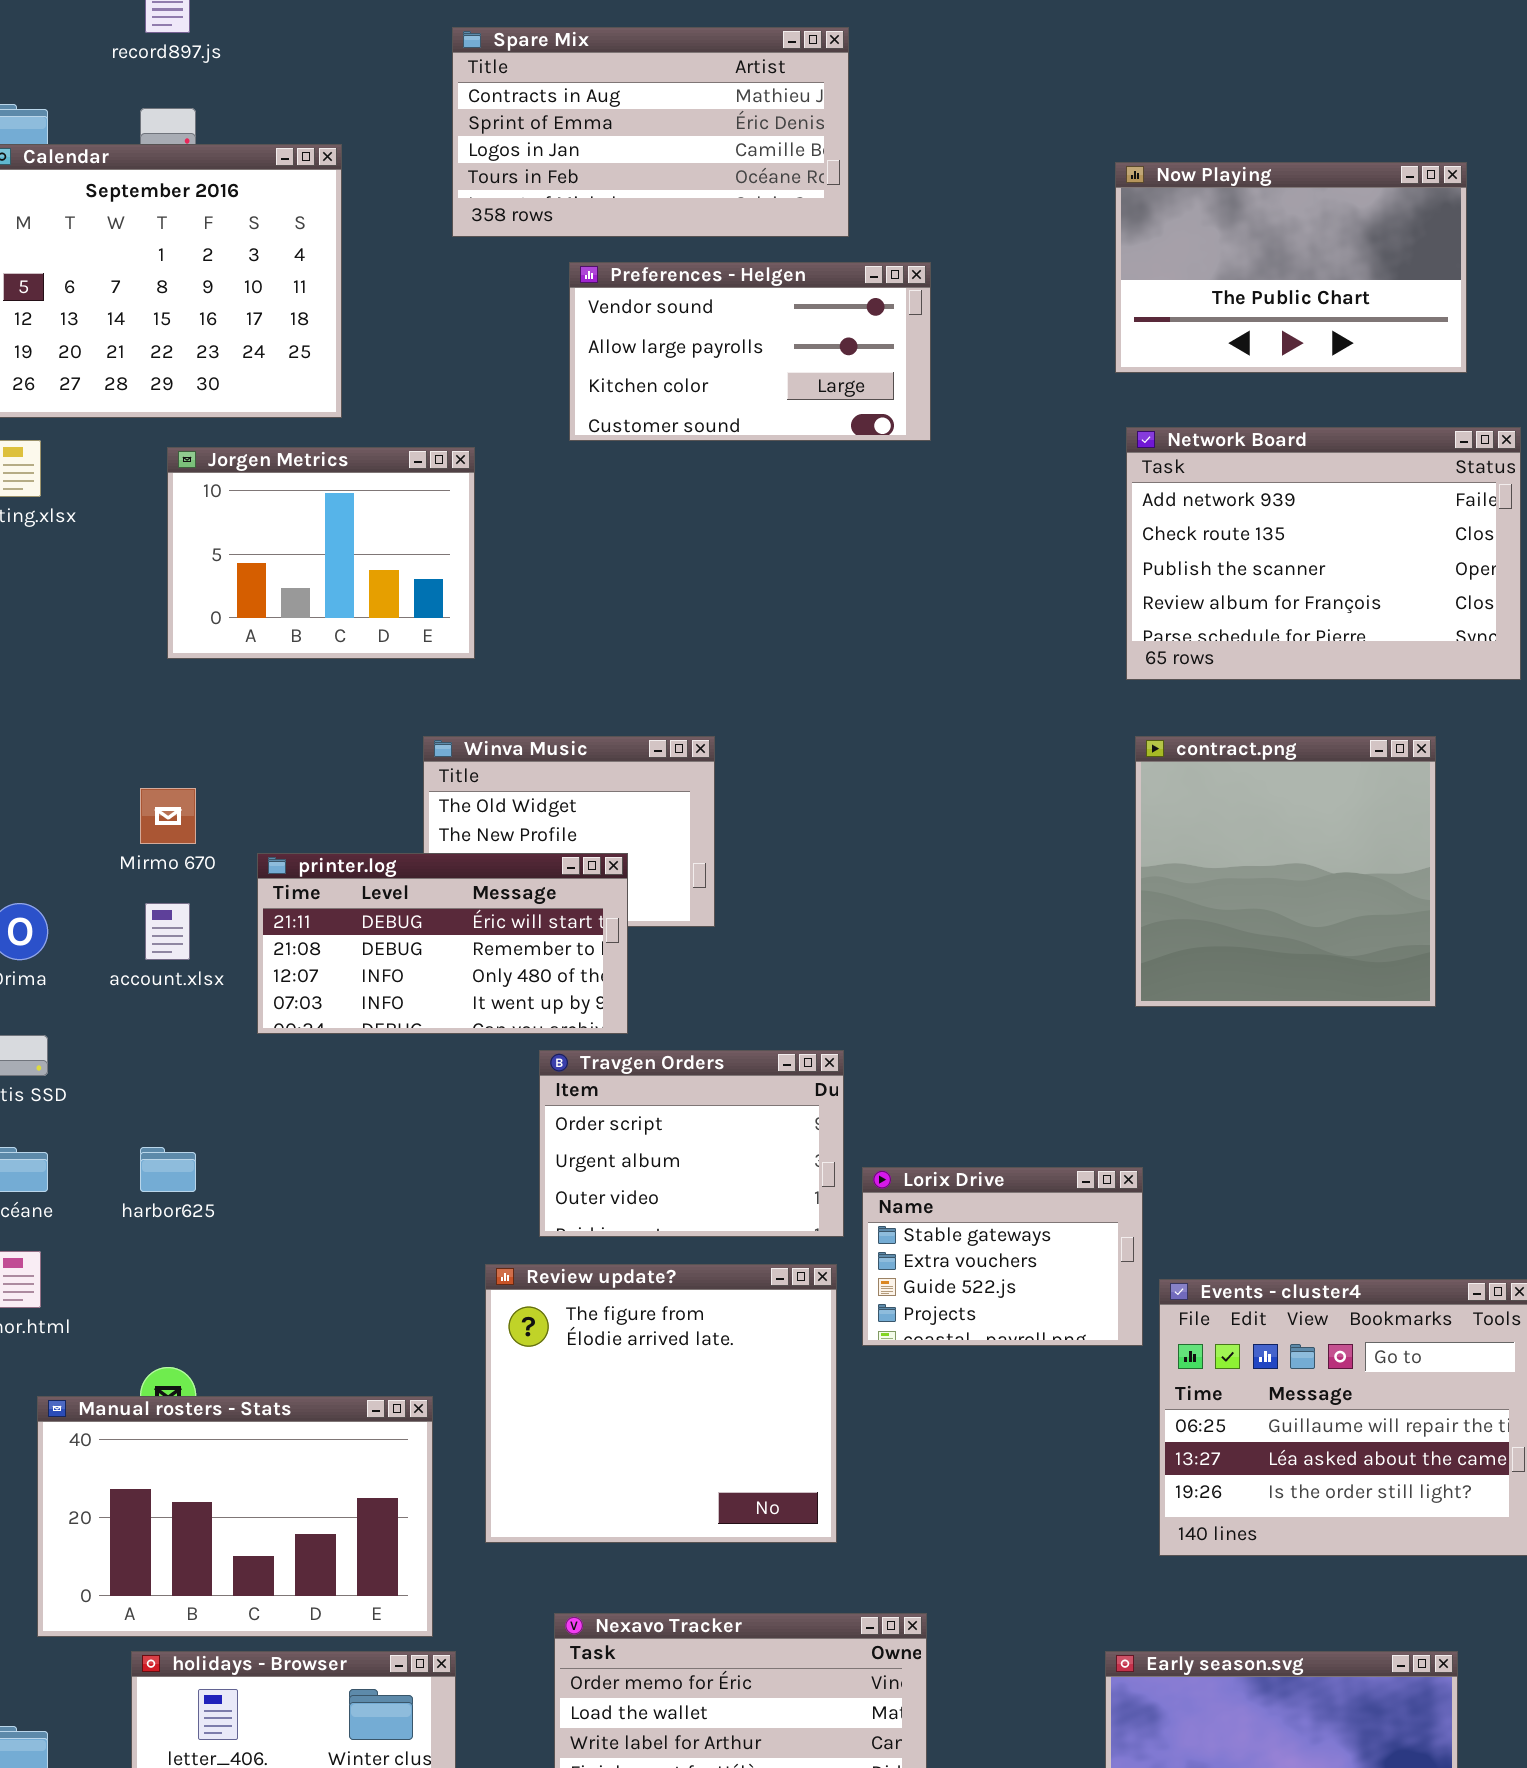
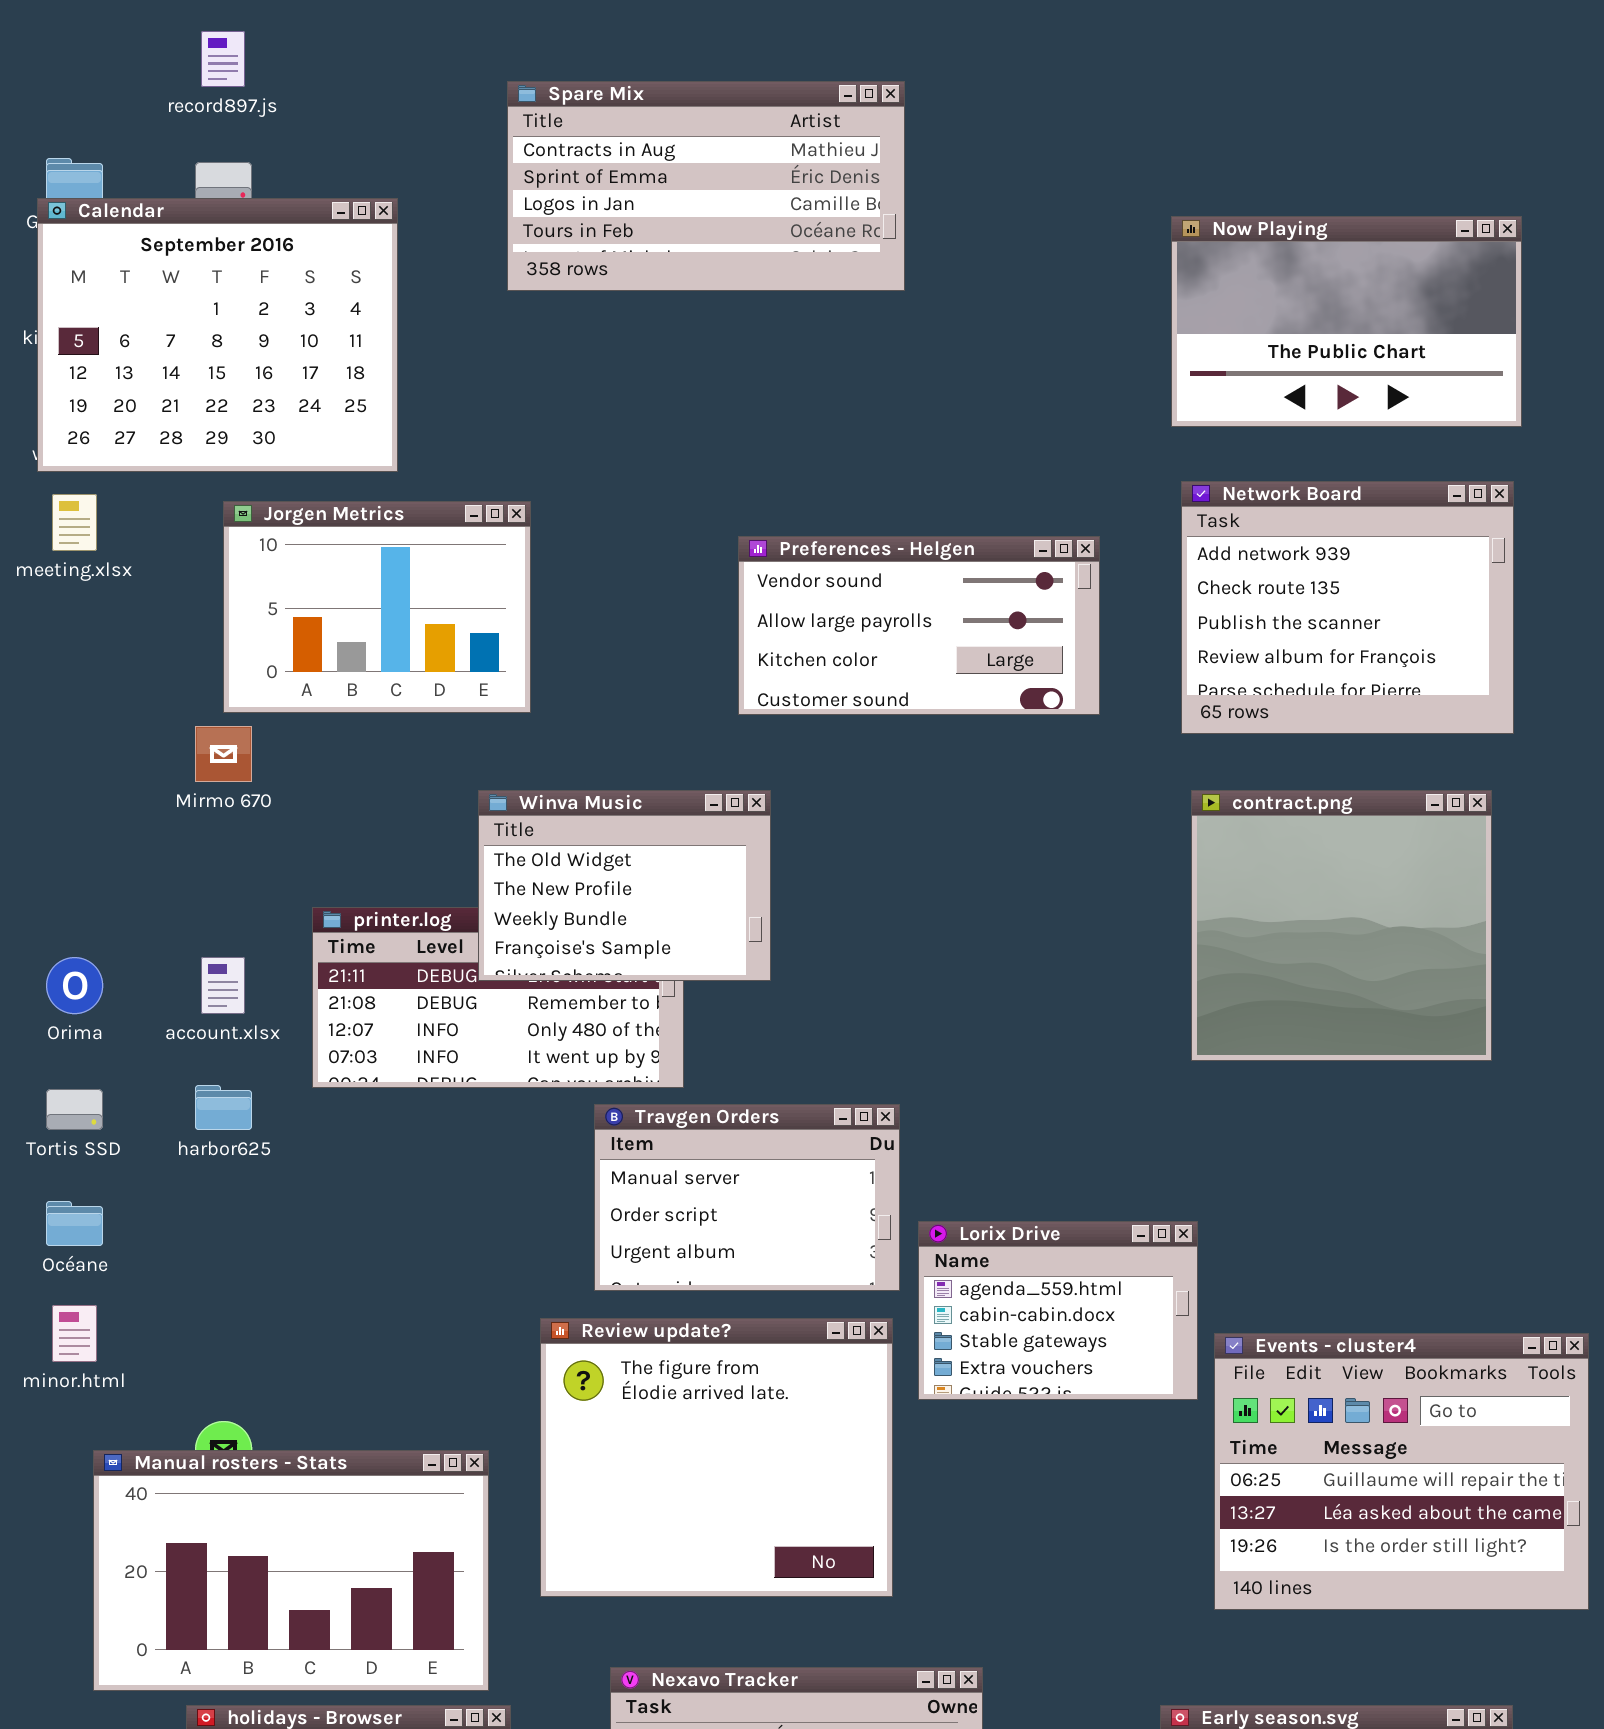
Preferences - Helgen: [569,262,931,441] -> [738,536,1100,715], moved
Network Board: [1126,427,1521,680] -> [1181,481,1514,734], resized
Winva Music: [423,736,715,927] -> [478,790,771,981], raised
Mirmo 670: [140,788,196,844] -> [195,726,252,782], moved
Travgen Orders: [539,1050,844,1237] -> [594,1104,900,1291], scrolled up 1 row
harbor625: [140,1147,196,1192] -> [195,1085,252,1130], moved
Lorix Drive: [862,1167,1143,1346] -> [918,1221,1198,1400], scrolled up 2 rows

